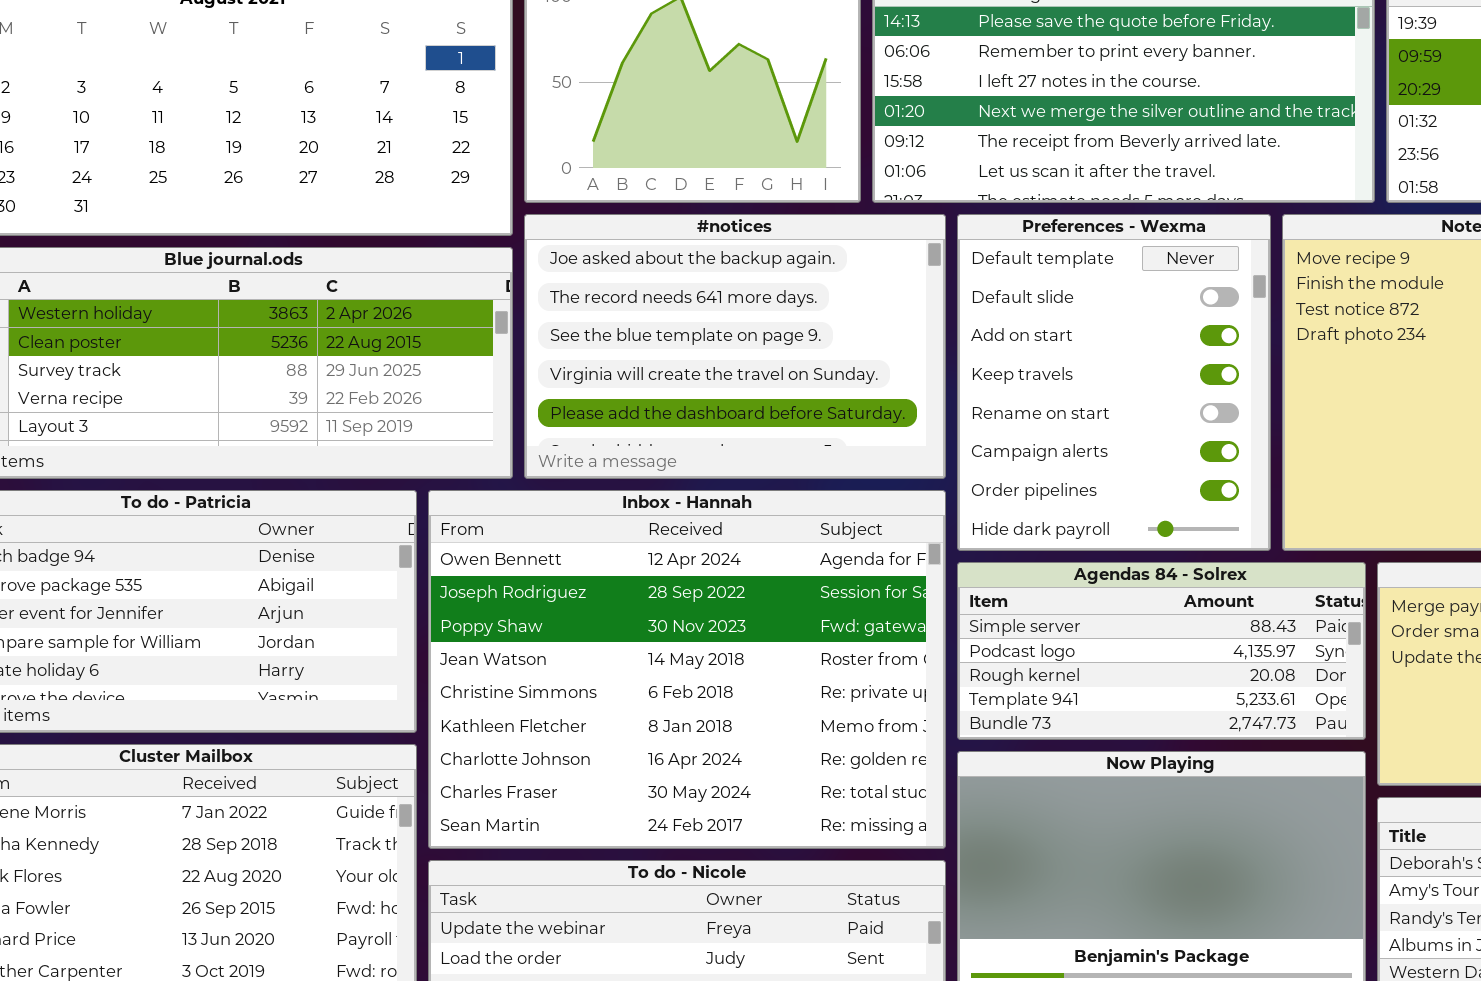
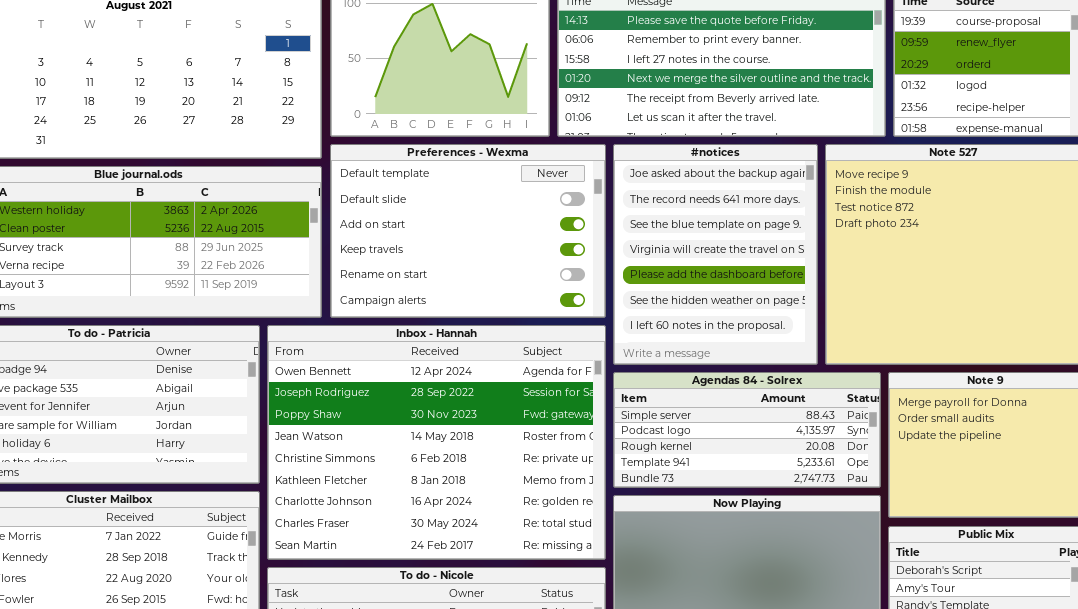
#notices: [524,214,946,479] -> [613,144,818,365], moved, resized
Preferences - Wexma: [957,214,1271,551] -> [330,144,606,318], moved, resized

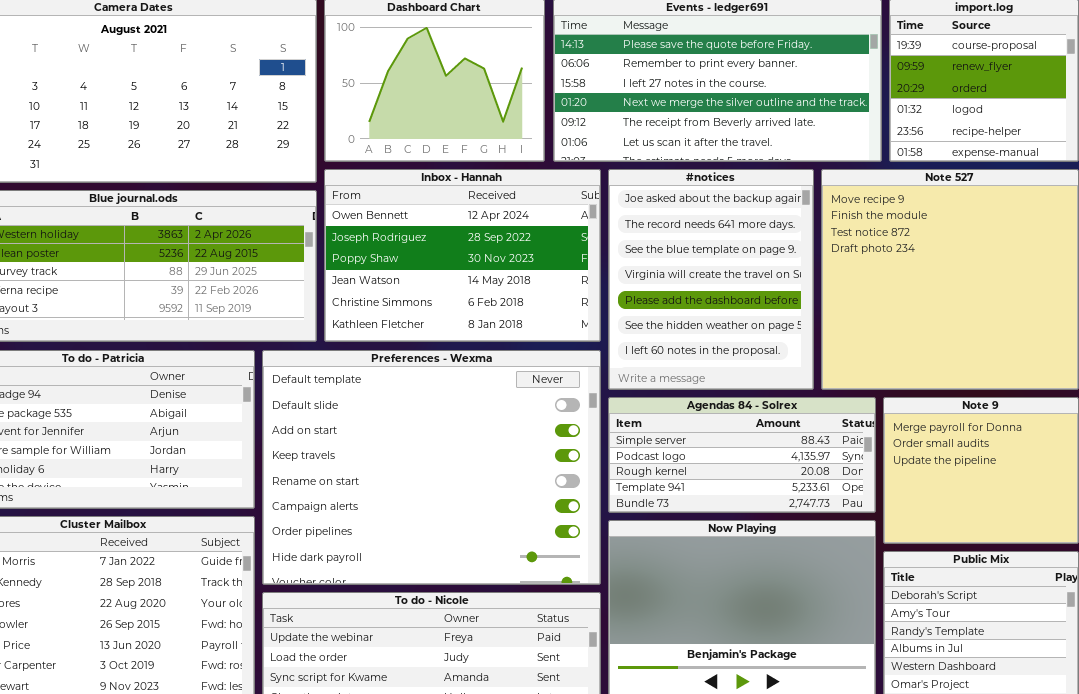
Preferences - Wexma: [330,144,606,318] -> [262,350,601,585], moved, resized
Inbox - Hannah: [267,325,606,560] -> [324,169,601,342], moved, resized

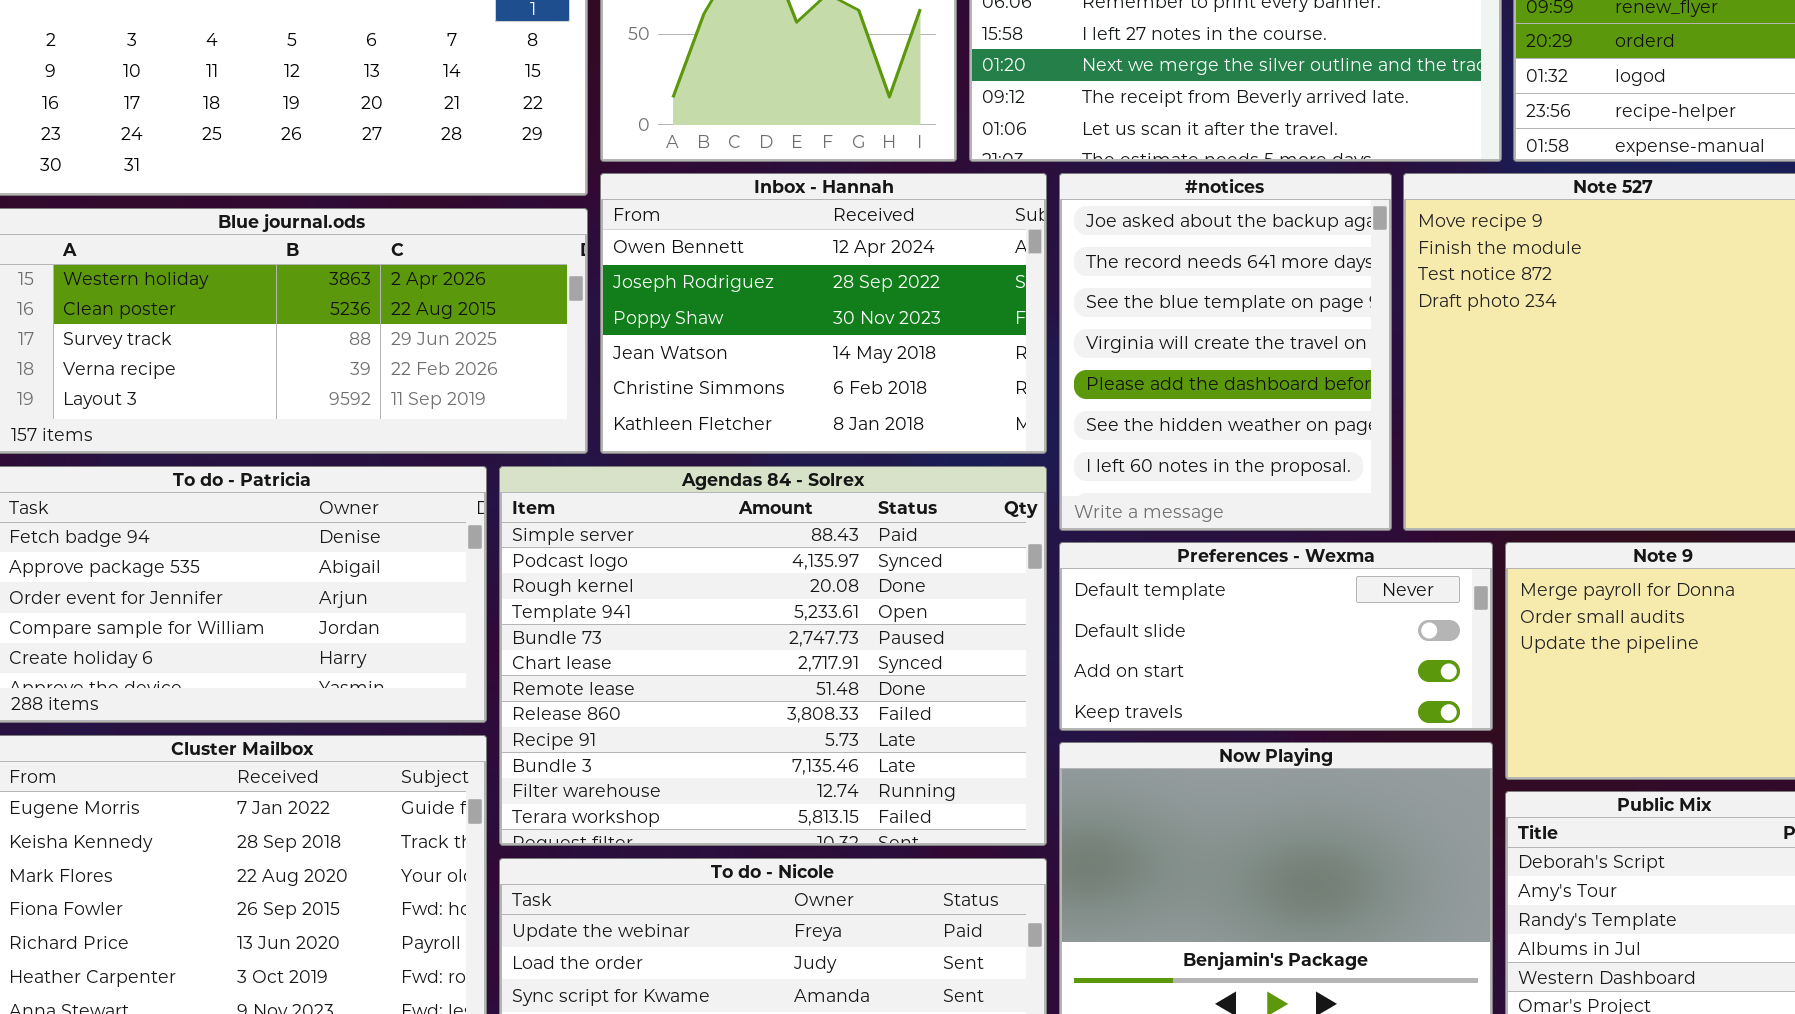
Preferences - Wexma: [262,350,601,585] -> [1059,542,1493,731], moved, resized
Agendas 84 - Solrex: [608,397,876,513] -> [499,466,1047,846], moved, resized

